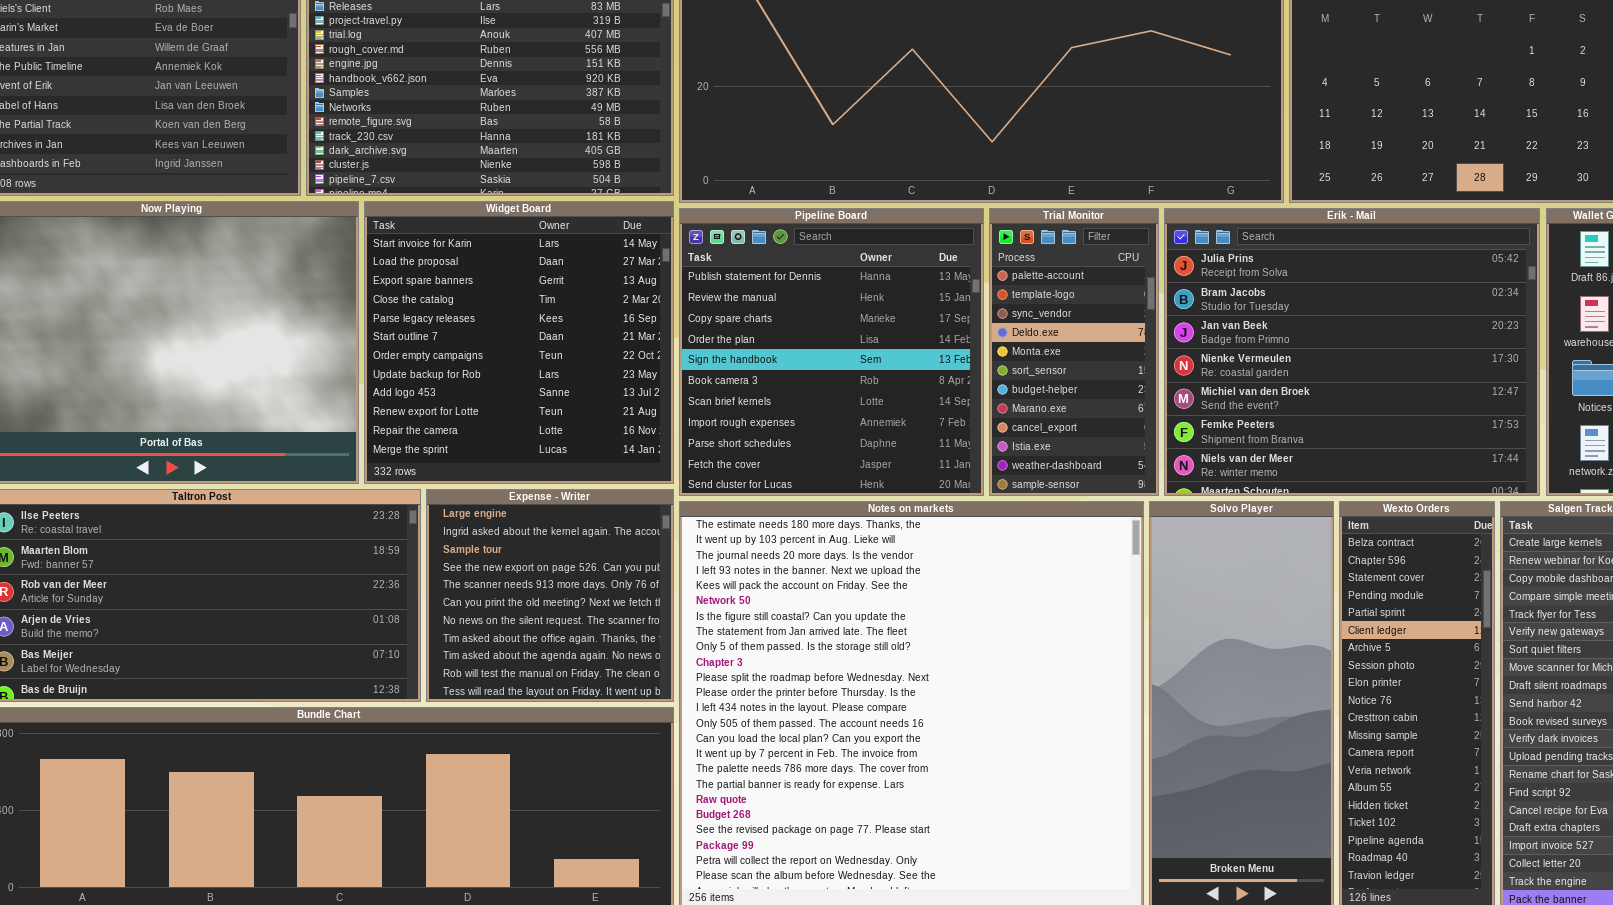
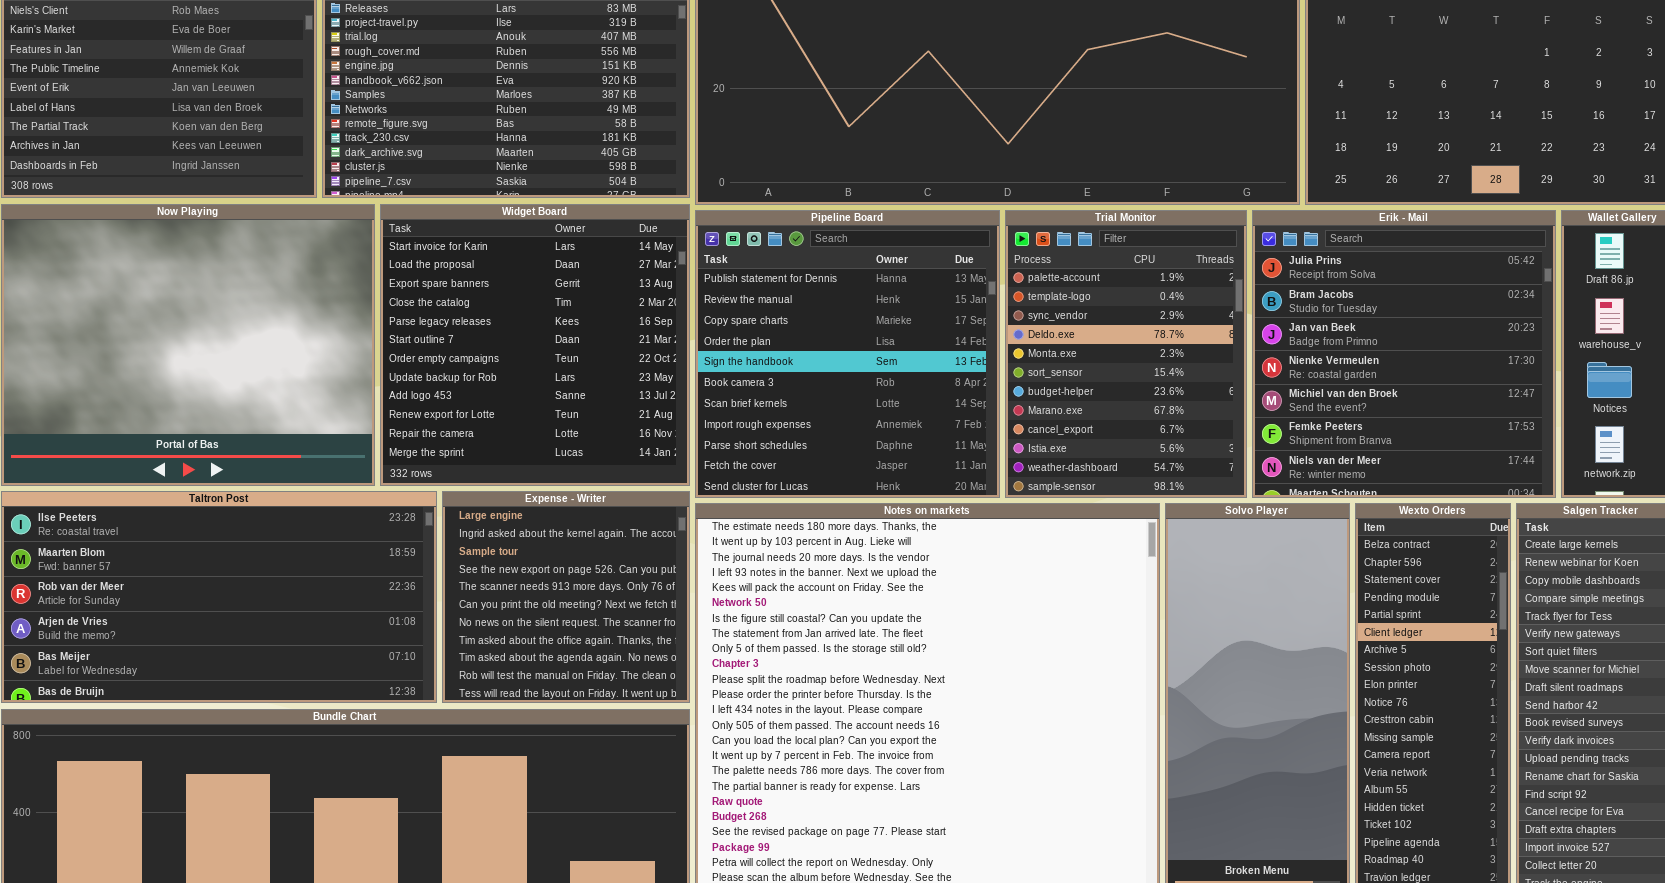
Trial Monitor: [989,208,1159,496] -> [1005,210,1247,498], resized
Erik - Mail: [1164,208,1540,496] -> [1252,210,1556,498], resized

